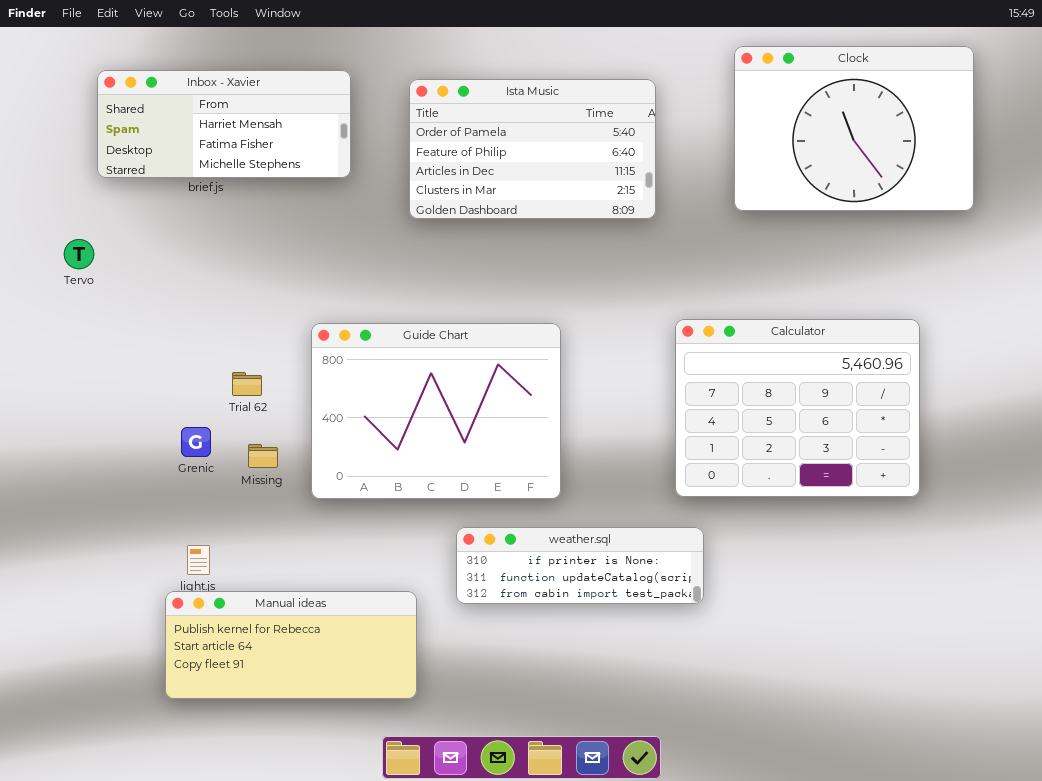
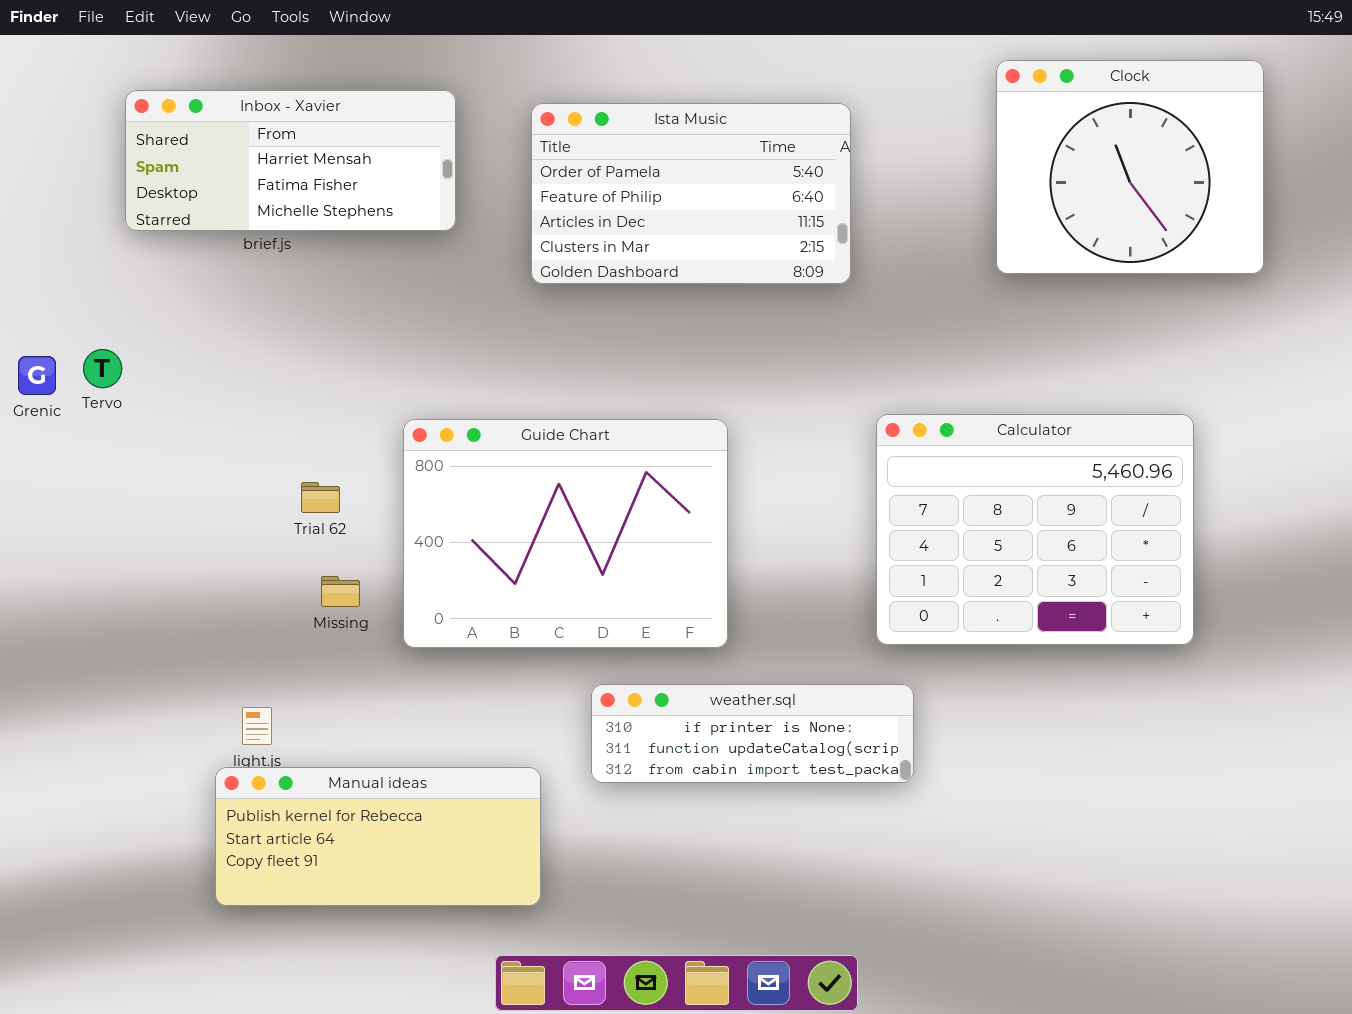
Clock: [734,46,974,211] -> [996,60,1264,274], resized
Tervo: [64,239,94,269] -> [83,349,122,388], moved
Grenic: [181,427,211,457] -> [18,356,56,395], moved

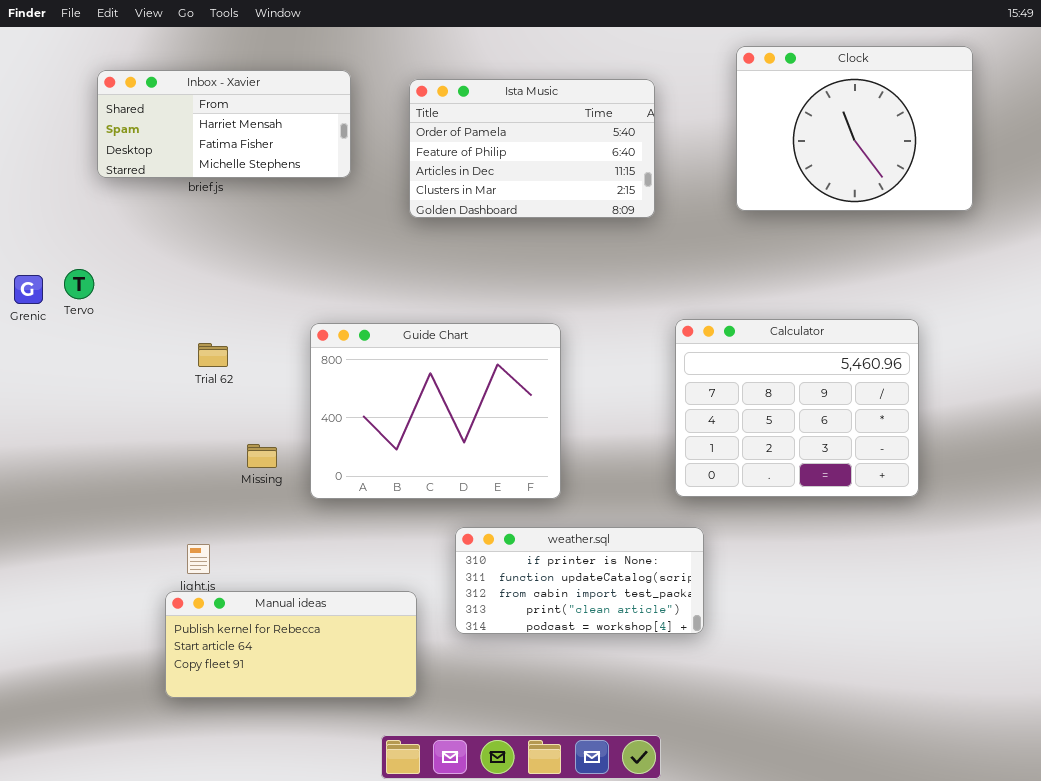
Clock: [996,60,1264,274] -> [736,46,973,211], resized
Trial 62: [301,482,340,513] -> [198,343,228,367], moved
weather.sql: [591,684,914,783] -> [455,527,704,634], resized

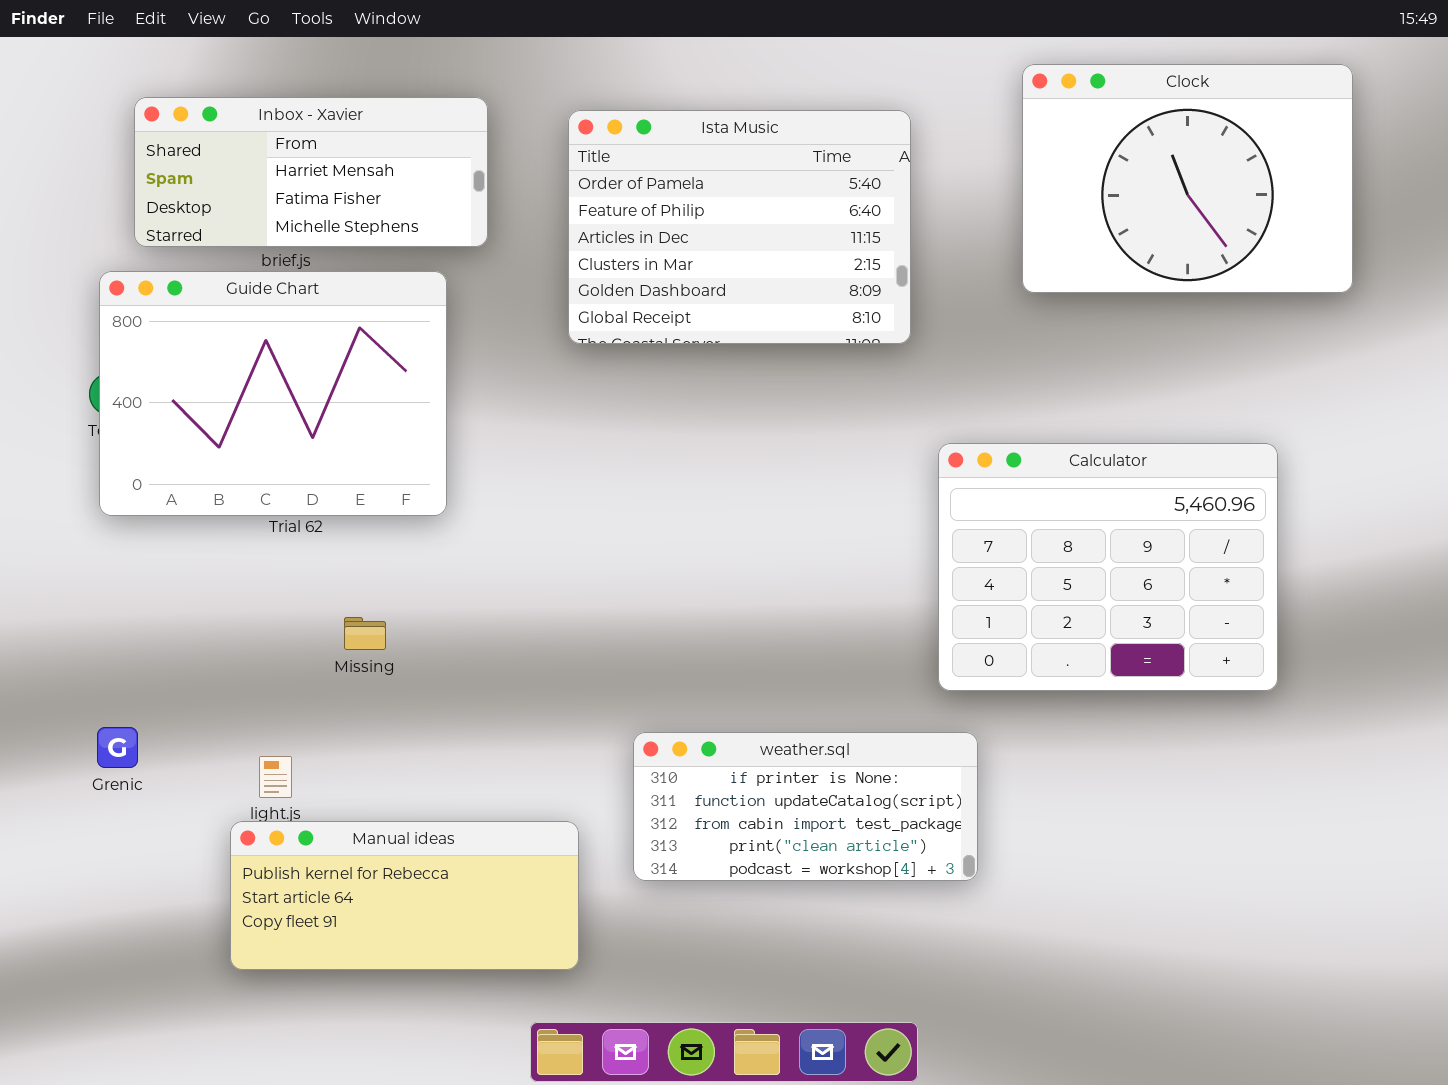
Ista Music: [409,79,655,218] -> [568,110,911,344], resized
Grenic: [14,275,43,304] -> [97,727,138,768], moved
Guide Chart: [310,323,561,499] -> [99,271,447,516], moved

